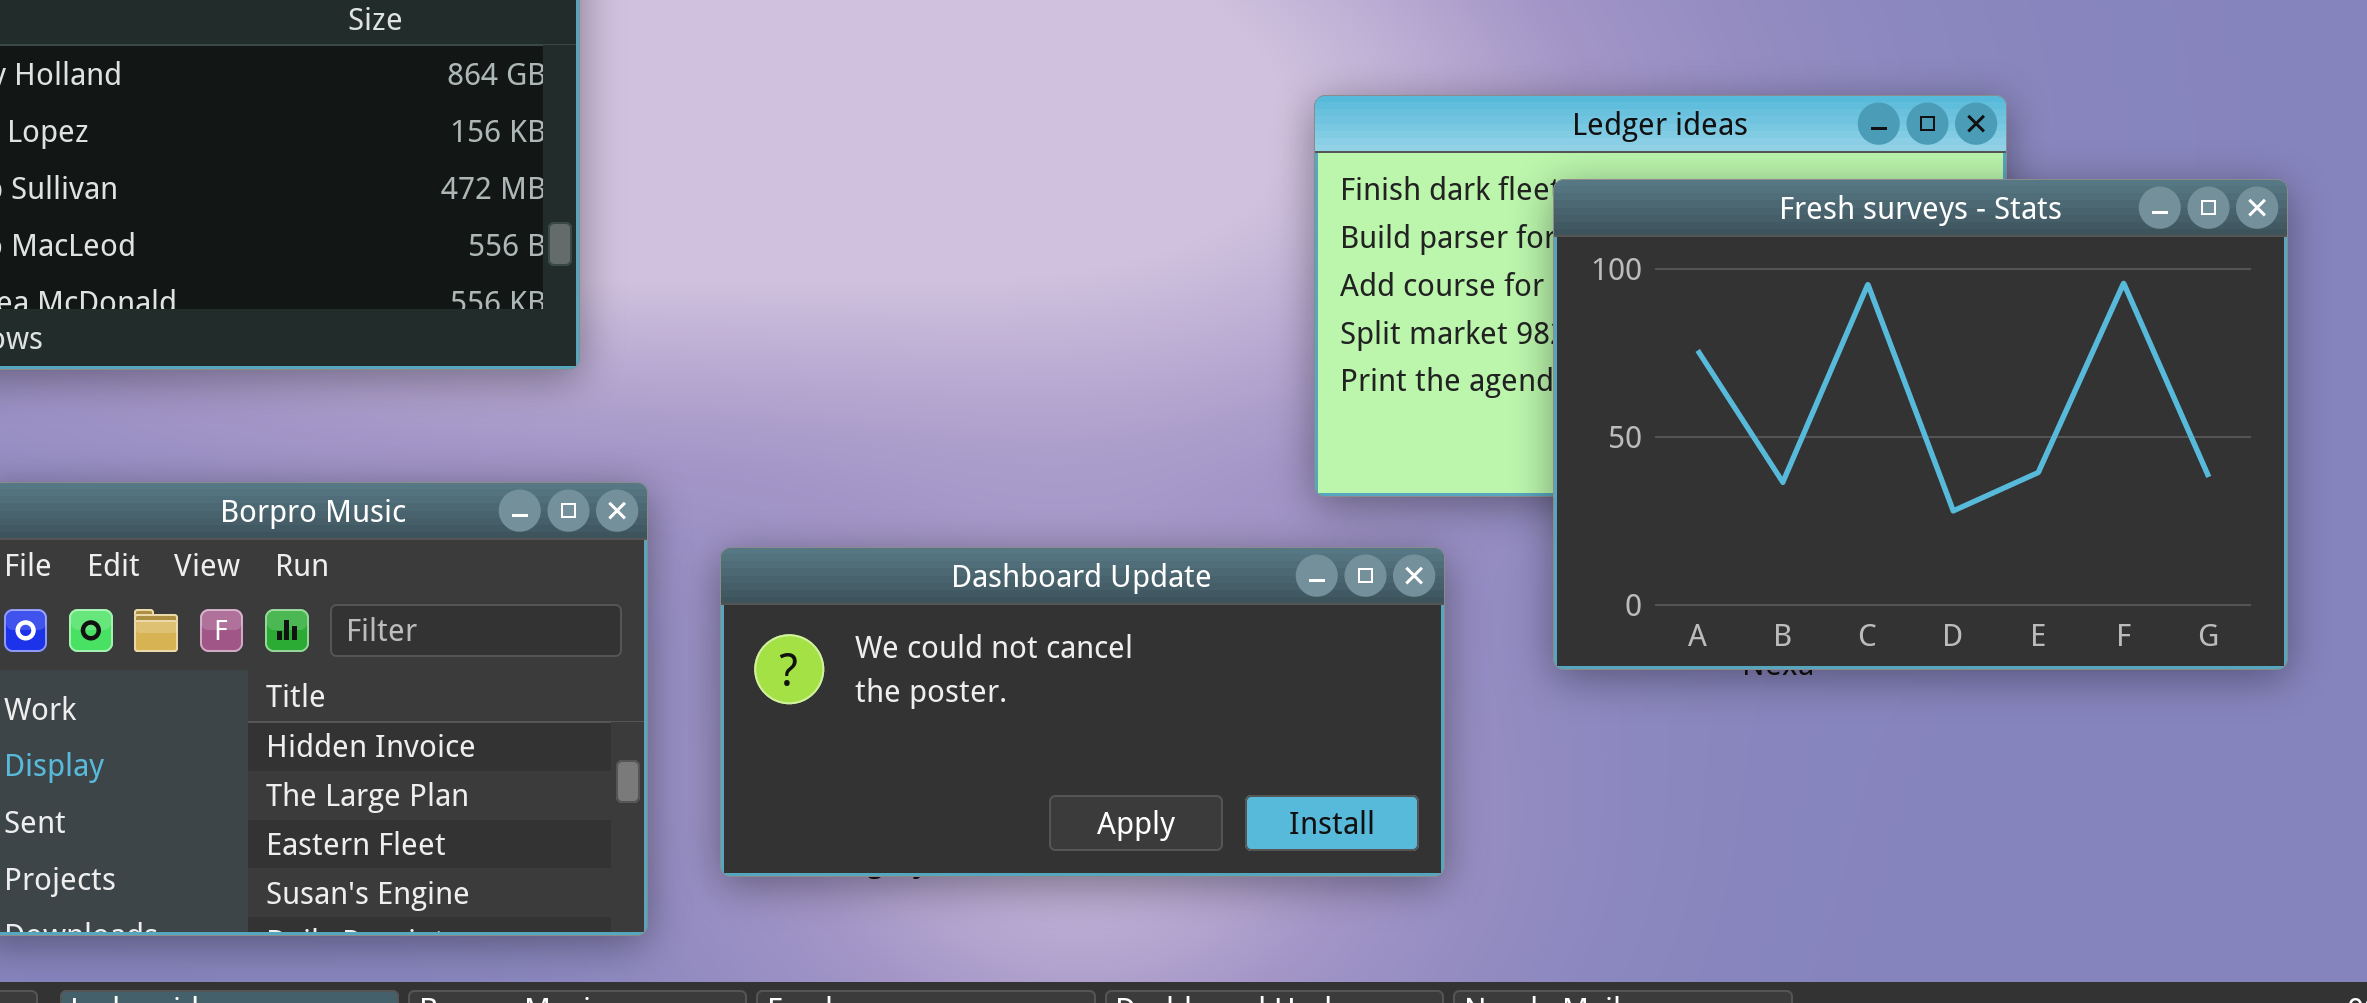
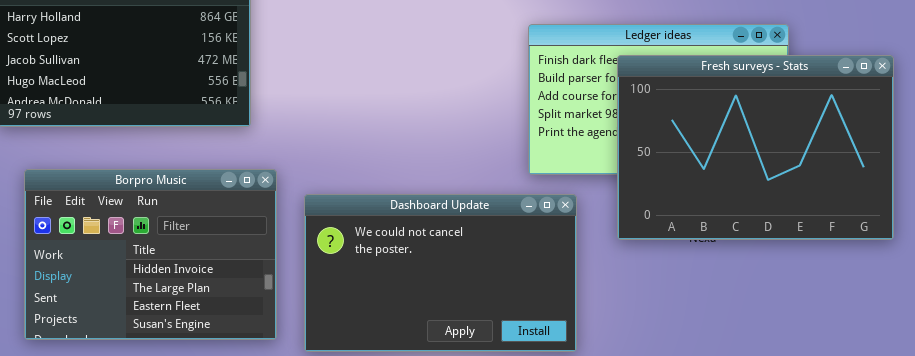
Dashboard Update: [720,547,1445,877] -> [304,194,577,352], resized

